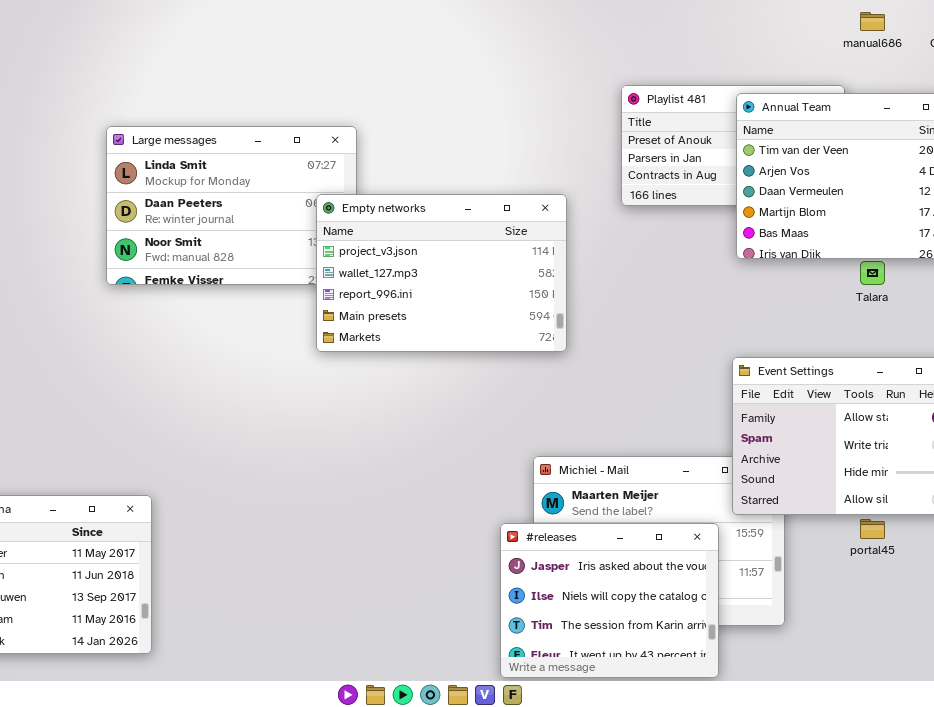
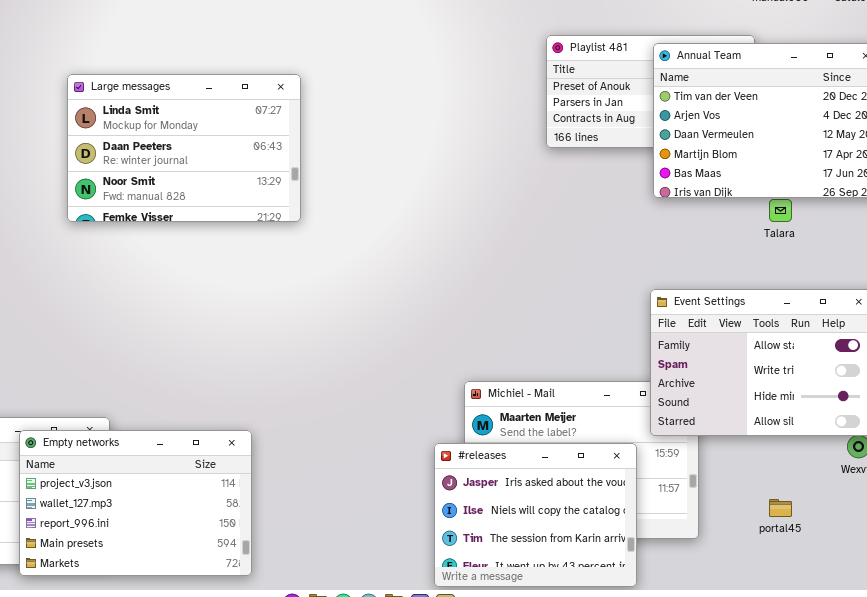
Empty networks: [316,194,567,352] -> [19,430,252,576], moved
portal45: [860,519,885,539] -> [769,499,792,517], moved

